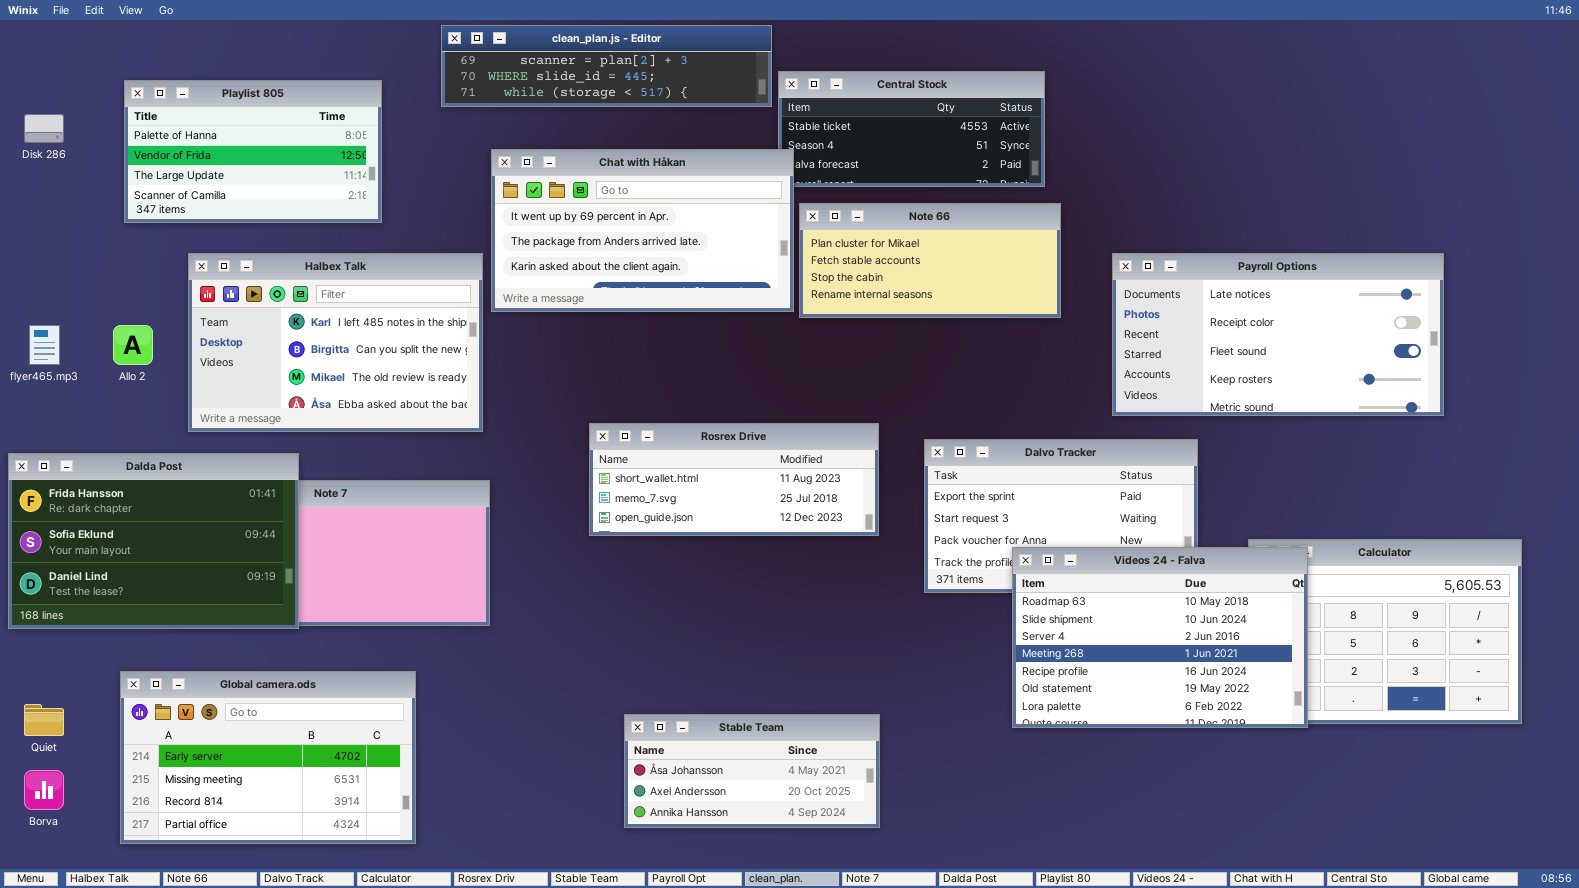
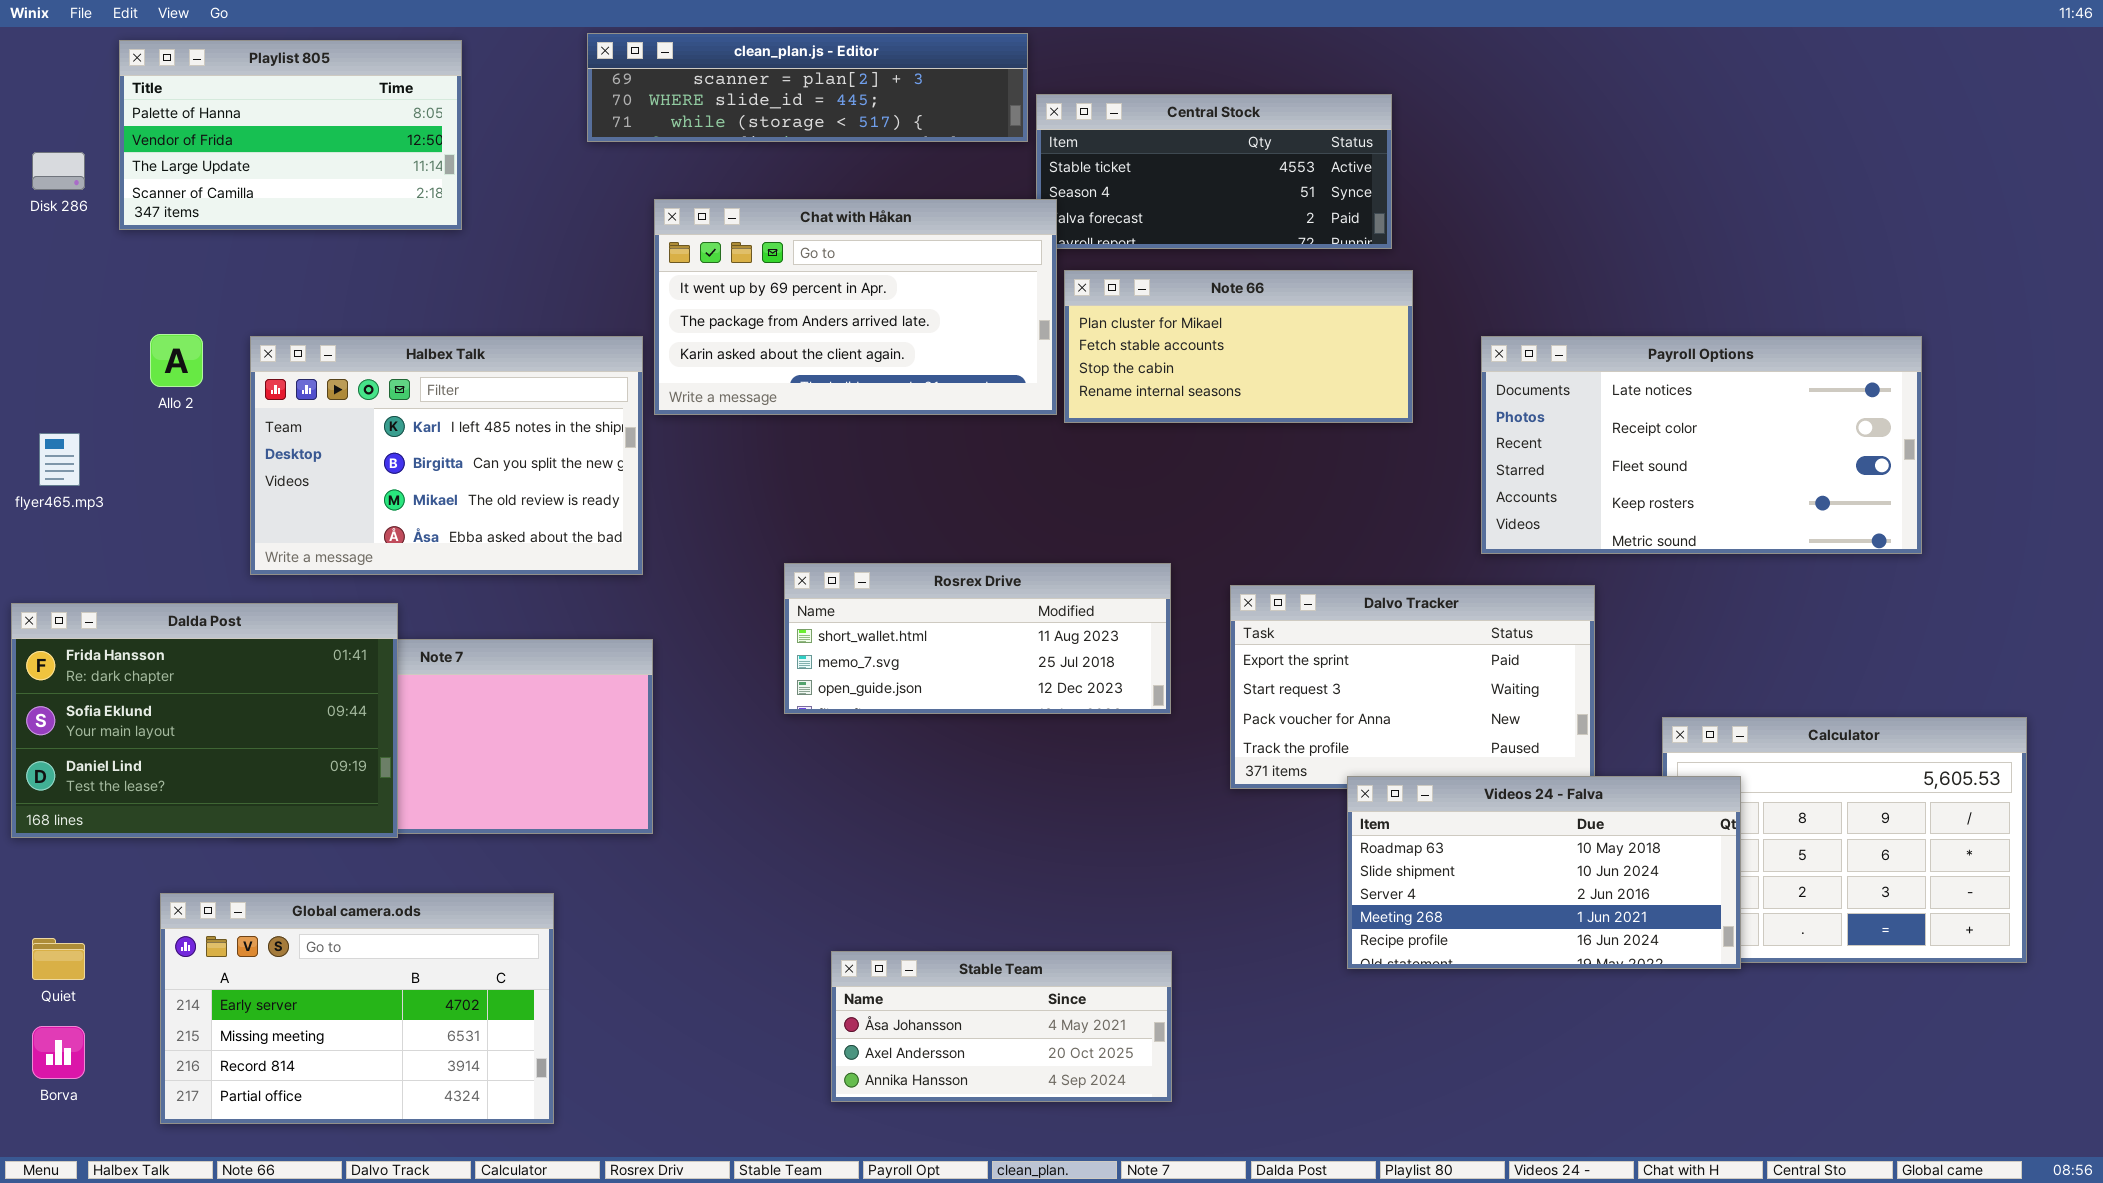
Playlist 805: [124,80,382,223] -> [119,40,462,230], moved
Allo 2: [113,325,153,365] -> [150,334,203,387], moved
Videos 24 - Falva: [1012,547,1308,728] -> [1347,776,1741,969], resized

